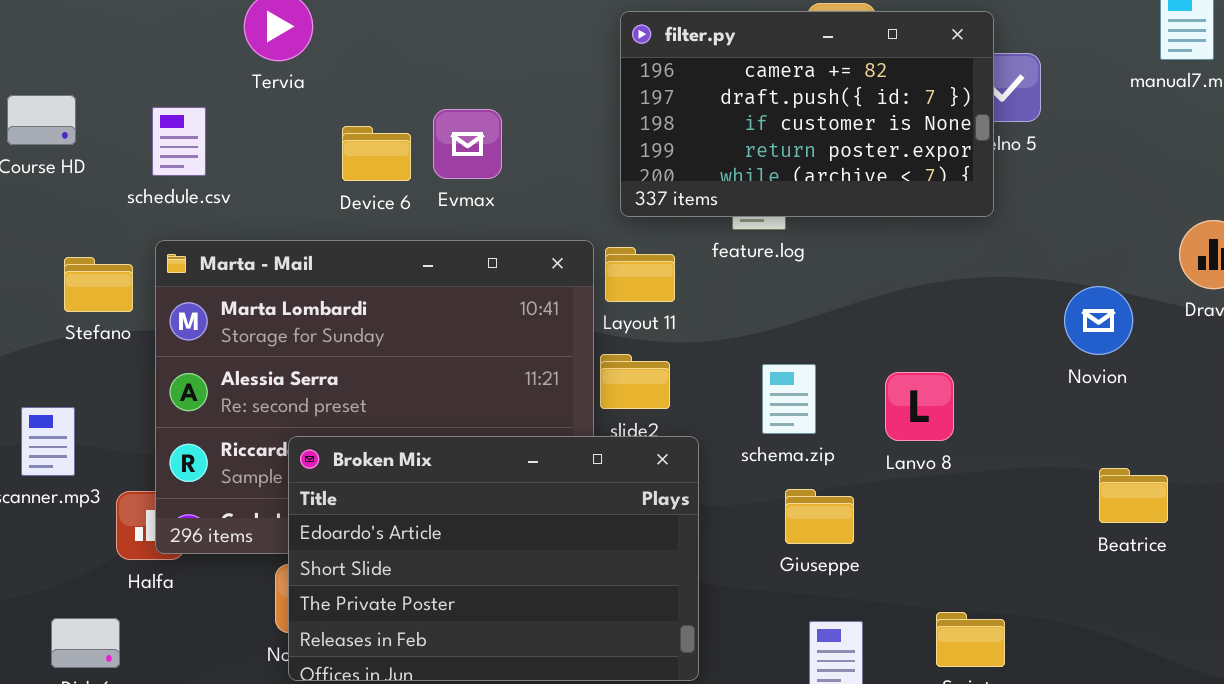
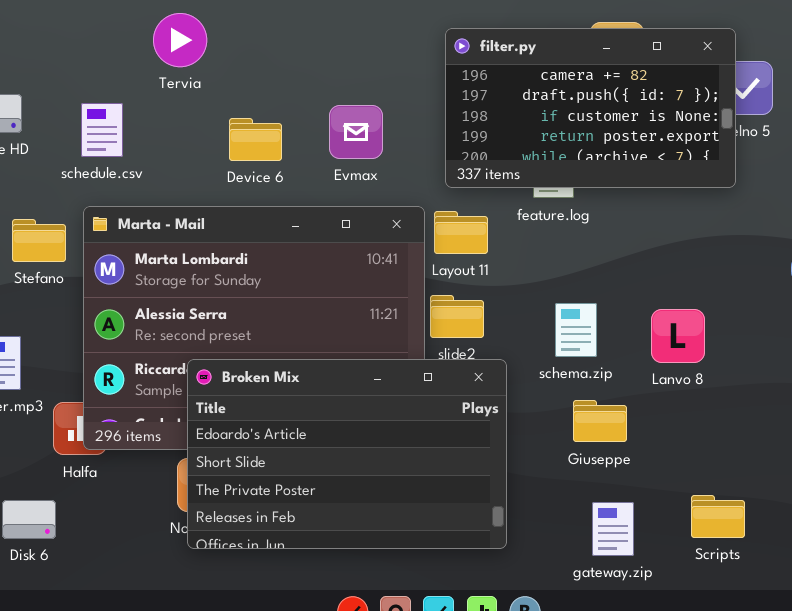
Evmax: [433,109,502,179] -> [329,105,383,159], moved

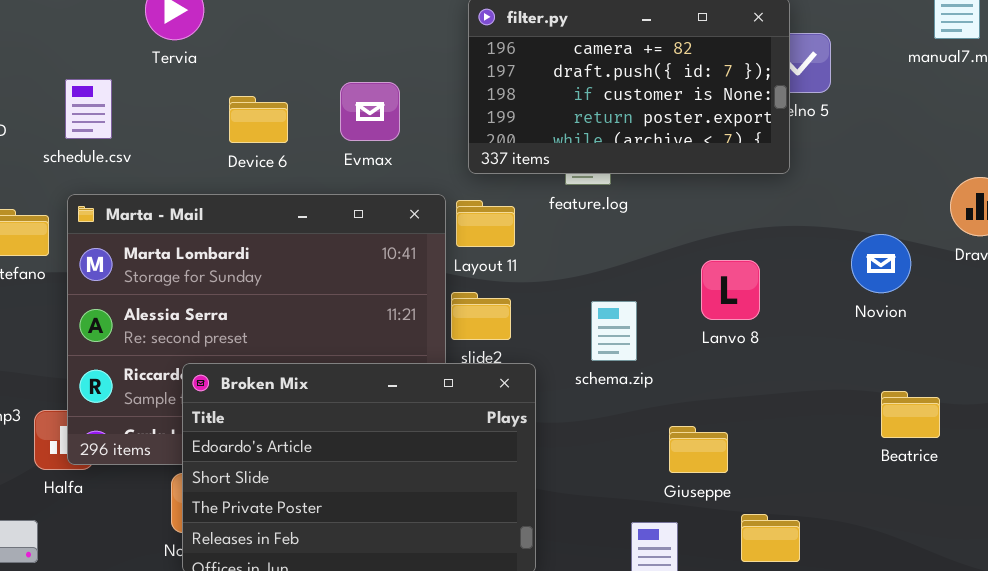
Lanvo 8: [651,309,705,363] -> [701,260,760,320], moved
Giuseppe: [573,400,627,442] -> [669,426,728,473], moved

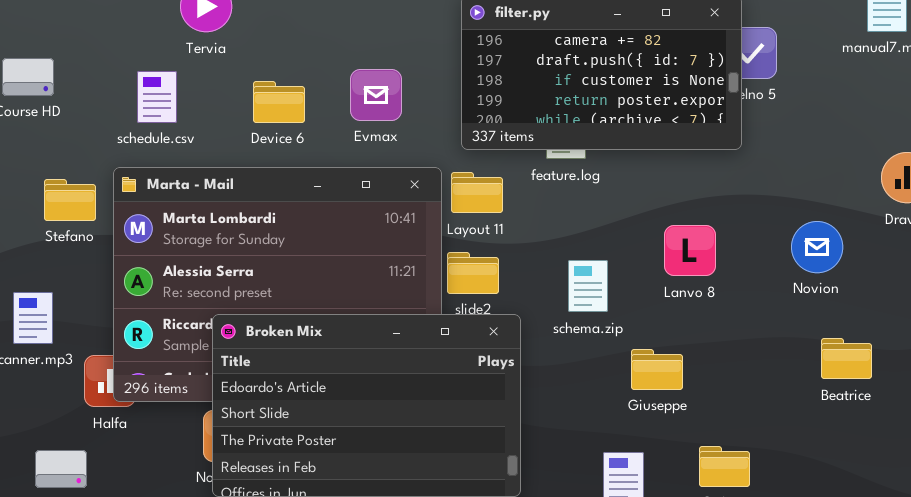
schedule.csv: [65,79,112,139] -> [137,71,177,123], moved
Novion: [851,234,911,293] -> [791,221,843,273], moved
Giuseppe: [669,426,728,473] -> [631,349,683,390], moved

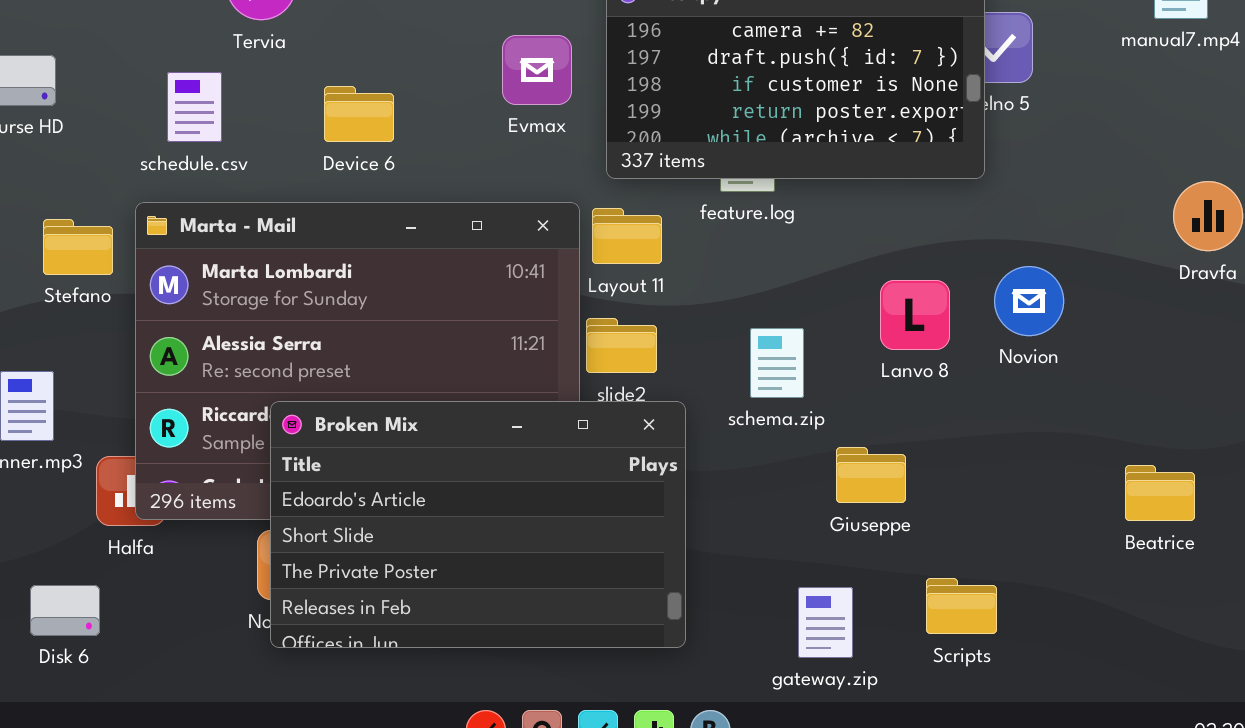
Evmax: [350,69,402,121] -> [502,35,572,105], moved
Novion: [791,221,843,273] -> [994,266,1064,336], moved
Beatrice: [821,338,872,379] -> [1125,465,1195,521], moved

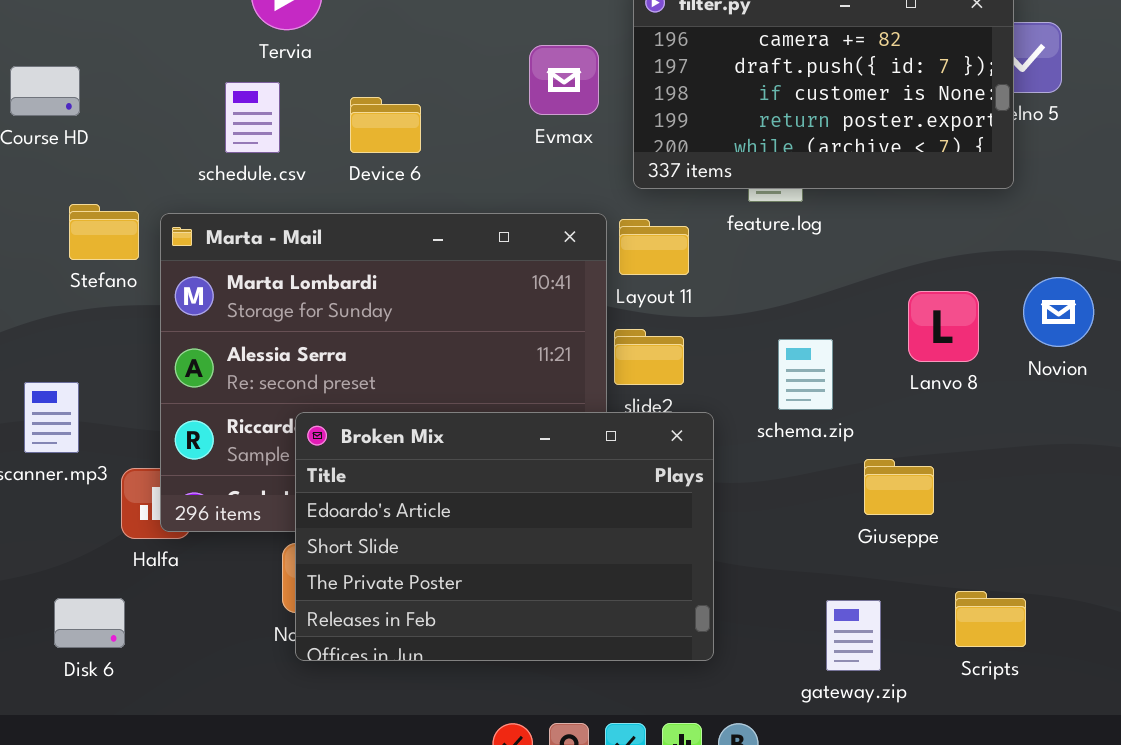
schedule.csv: [167,72,222,142] -> [225,82,280,153], moved
Stefano: [43,219,113,275] -> [69,204,139,260], moved

